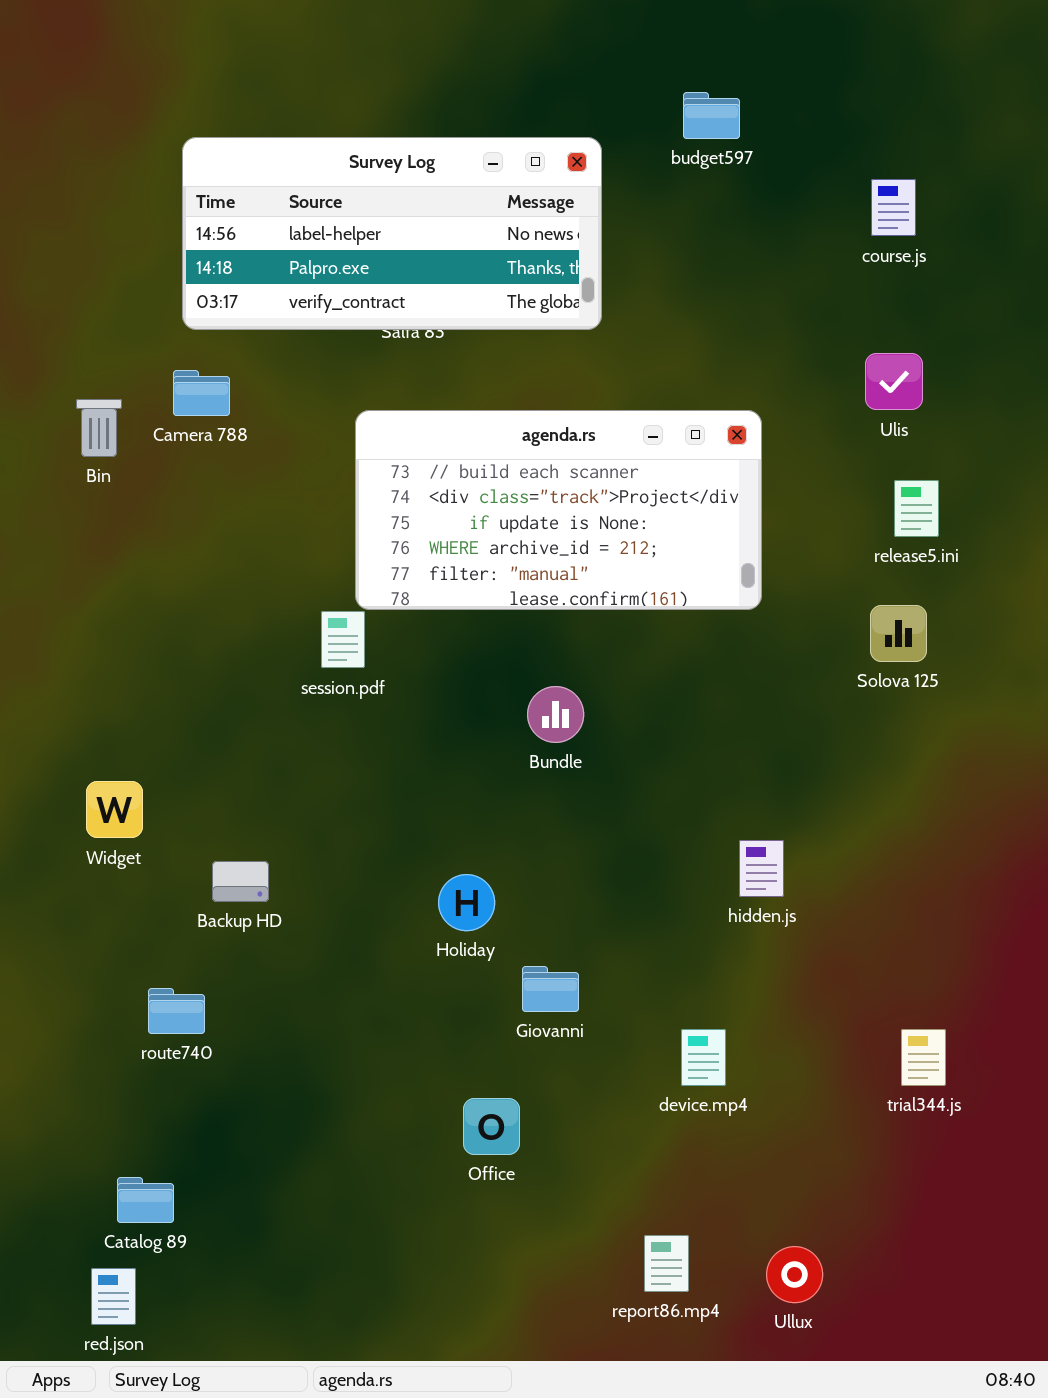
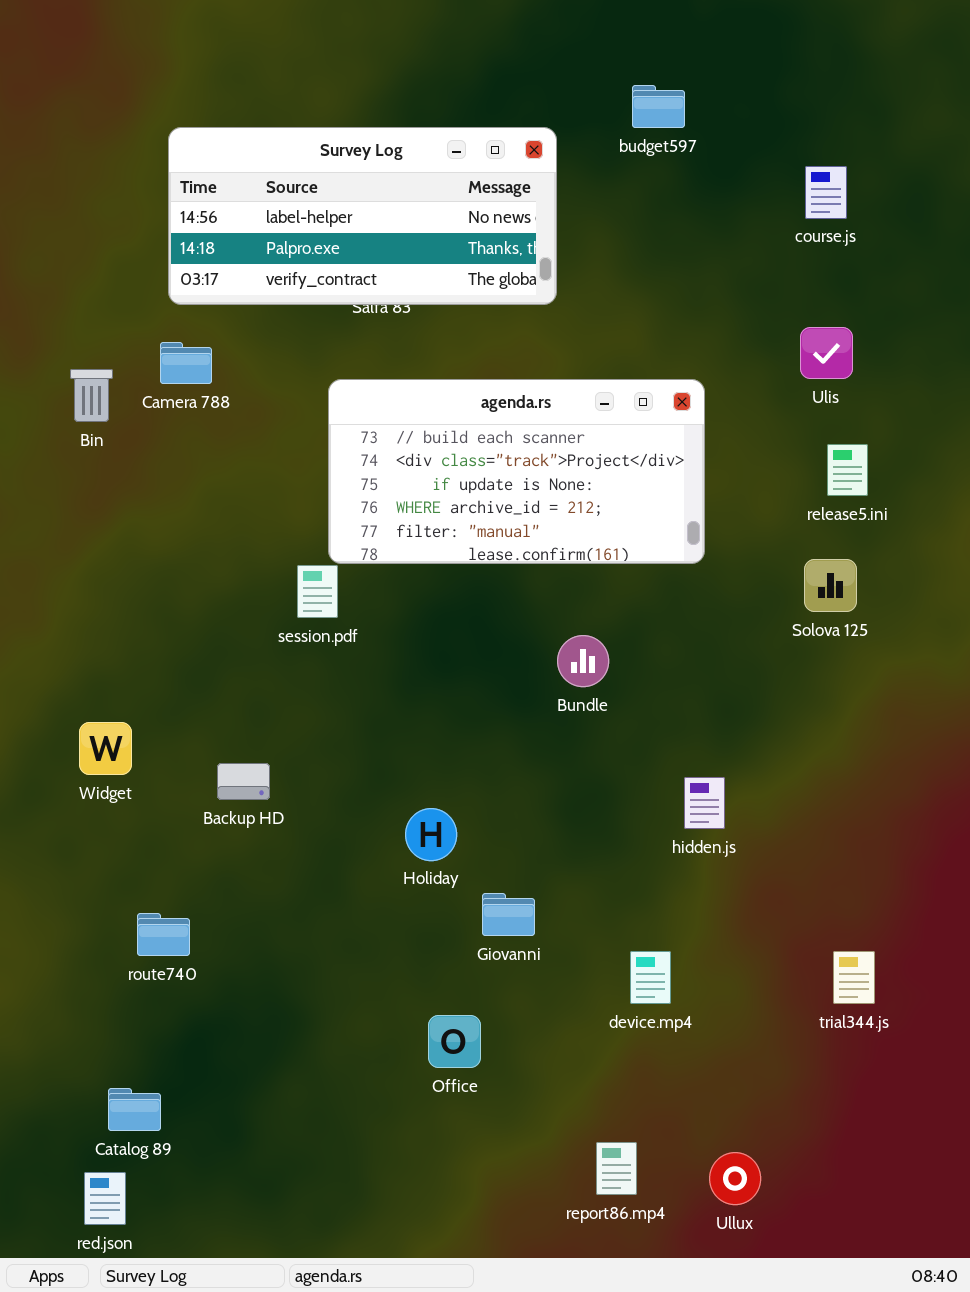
Bundle: [527,686,584,743] -> [557,635,609,687], moved
Backup HD: [212,861,269,902] -> [217,763,270,800], moved

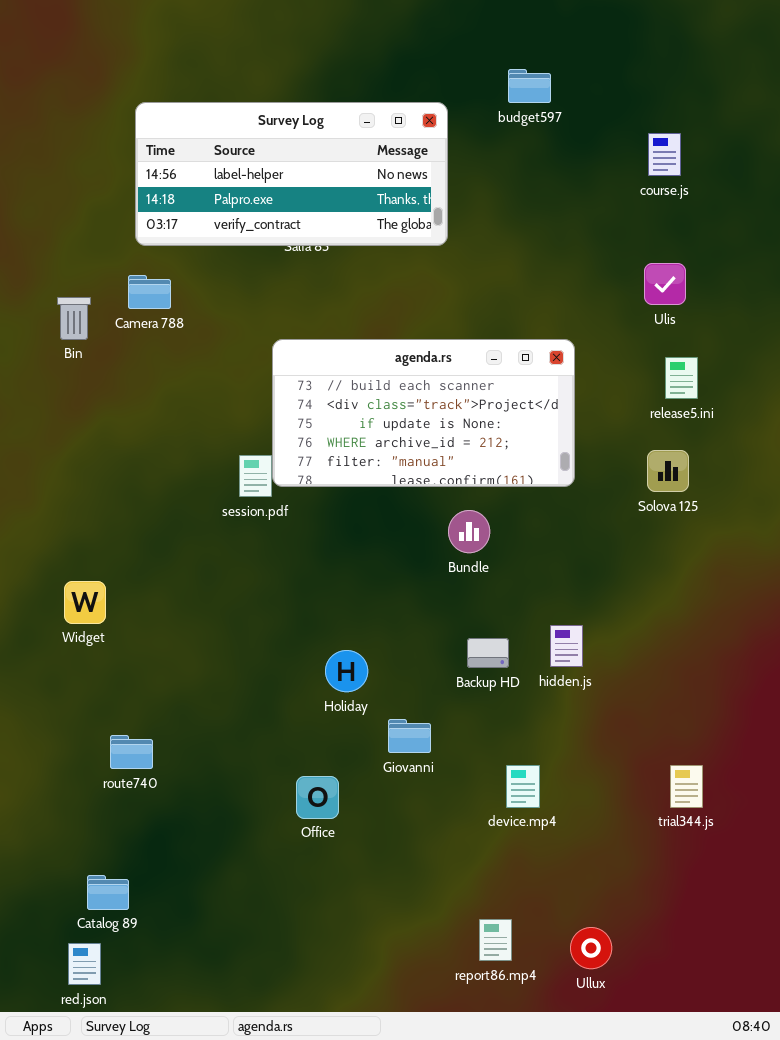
agenda.rs: [328,379,705,564] -> [272,339,575,487], moved
Backup HD: [217,763,270,800] -> [467,638,509,668], moved
Office: [428,1015,481,1068] -> [296,776,339,819], moved

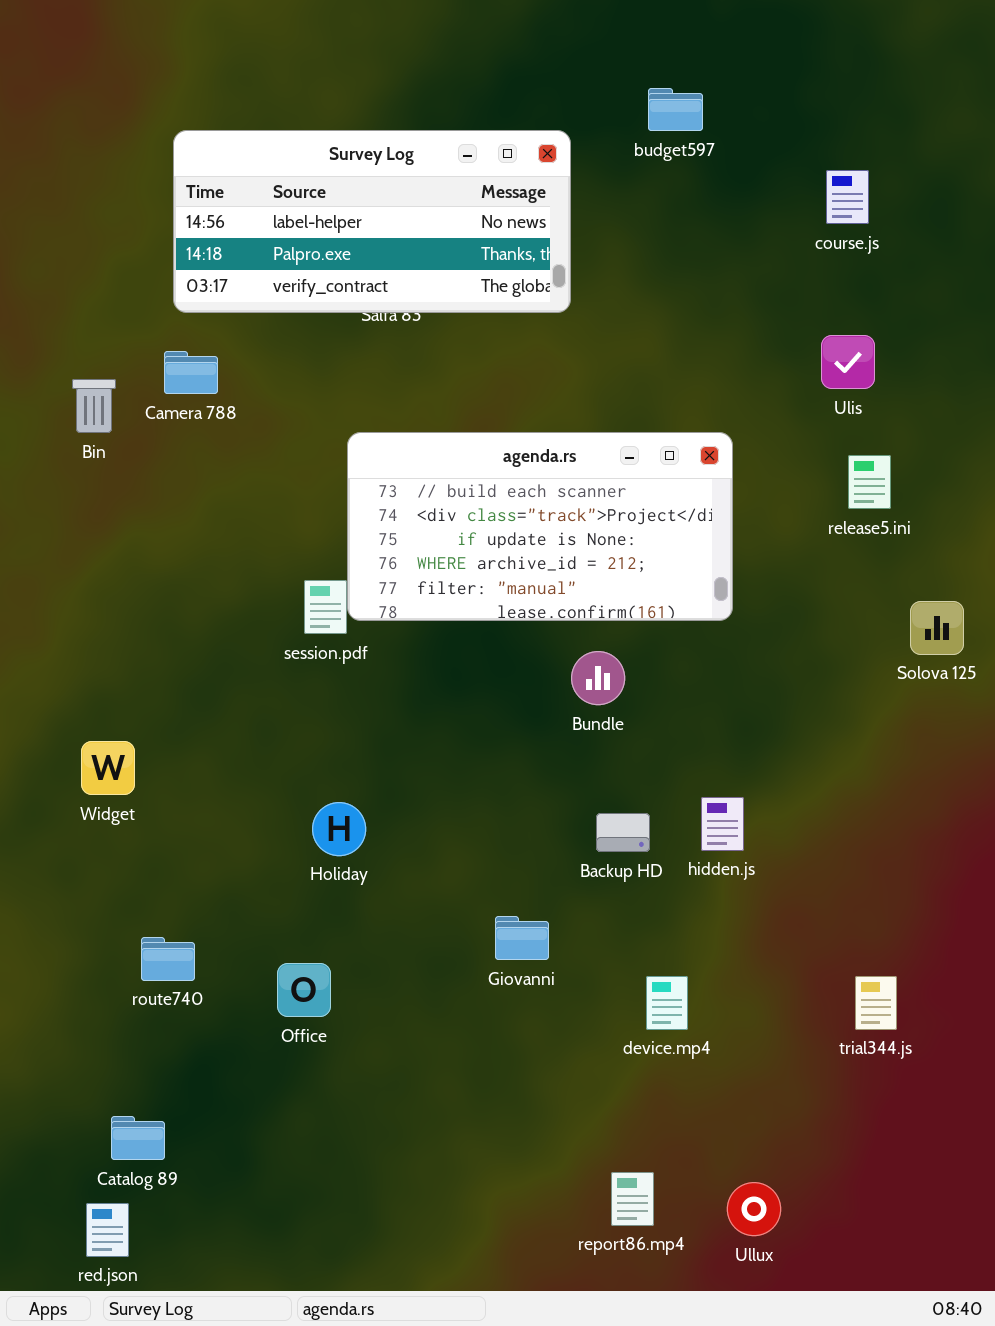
Solova 125: [647,450,689,492] -> [910,601,964,655], moved
Holiday: [325,650,368,692] -> [312,802,366,856], moved
Office: [296,776,339,819] -> [277,963,331,1017], moved

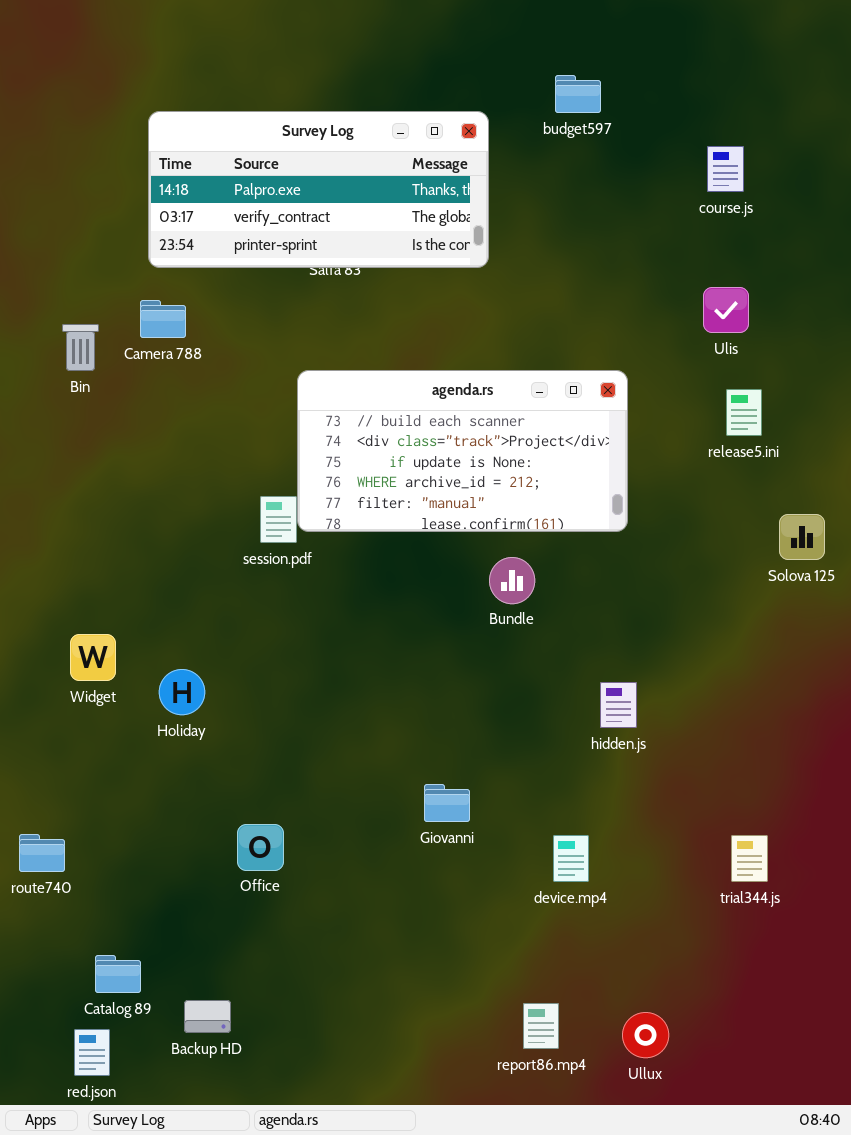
Survey Log: [173,130,571,313] -> [148,111,489,268], scrolled down 1 row
Holiday: [312,802,366,856] -> [159,669,205,715], moved
Backup HD: [596,813,650,852] -> [184,1000,231,1033], moved
route740: [141,937,195,981] -> [19,834,65,872], moved

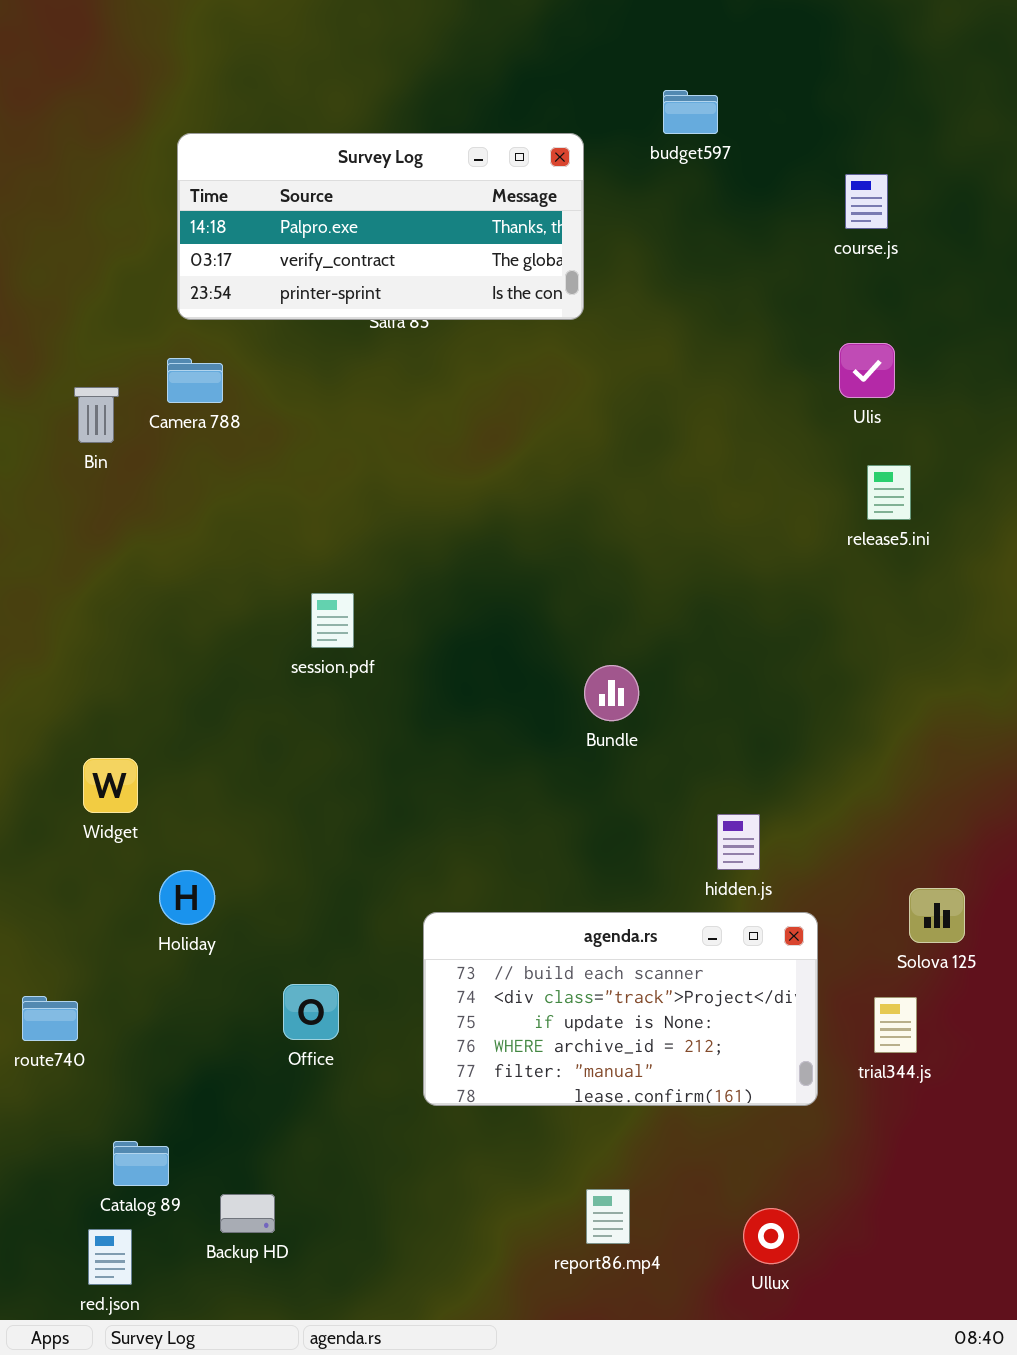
agenda.rs: [297,370,628,532] -> [423,912,818,1106], moved
Solova 125: [779,514,825,560] -> [909,888,965,943], moved
Holiday: [159,669,205,715] -> [159,870,215,925], moved
report86.mp4: [523,1003,559,1049] -> [586,1189,630,1244], moved

